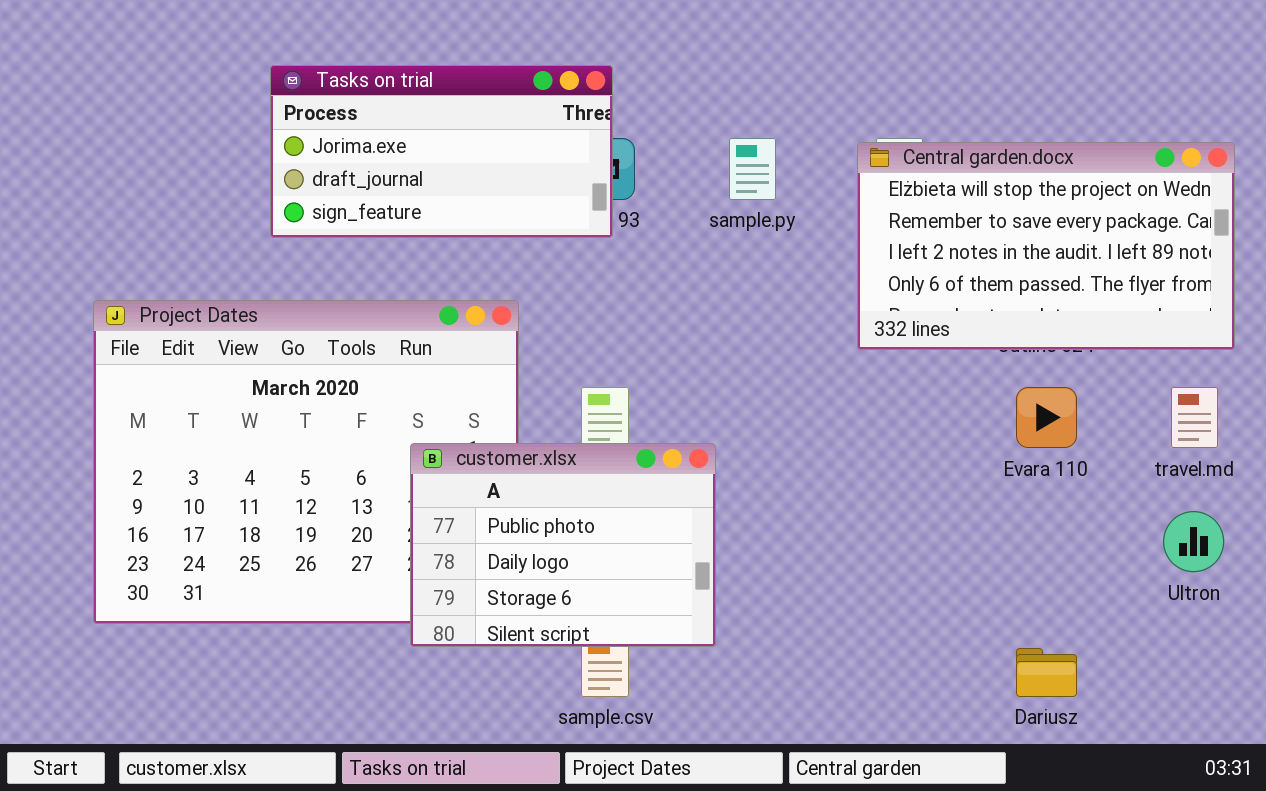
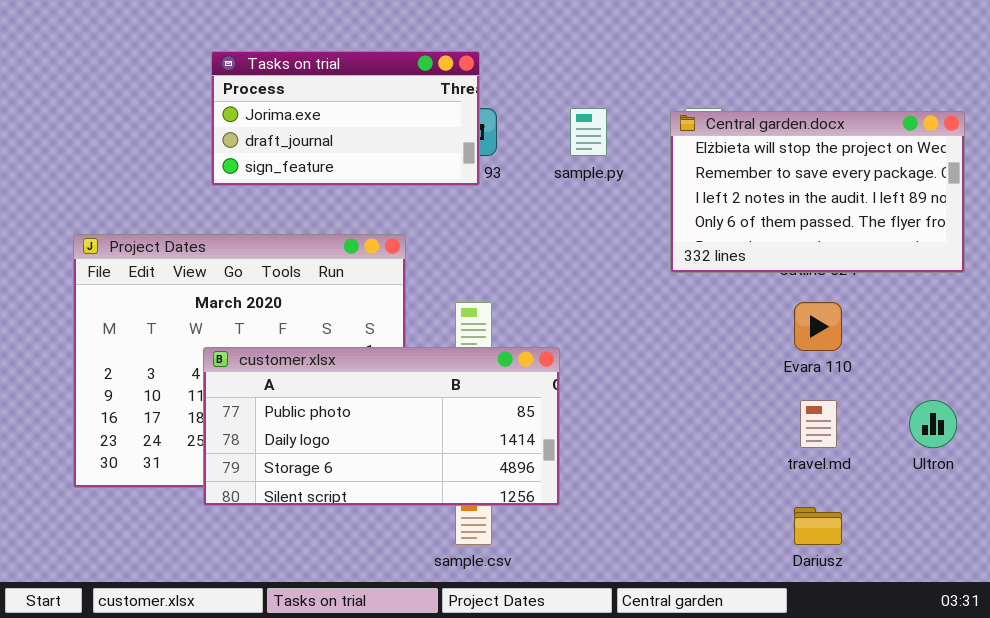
travel.md: [1171,387,1218,448] -> [800,400,837,448], moved
customer.xlsx: [410,443,716,647] -> [203,347,560,506], resized

